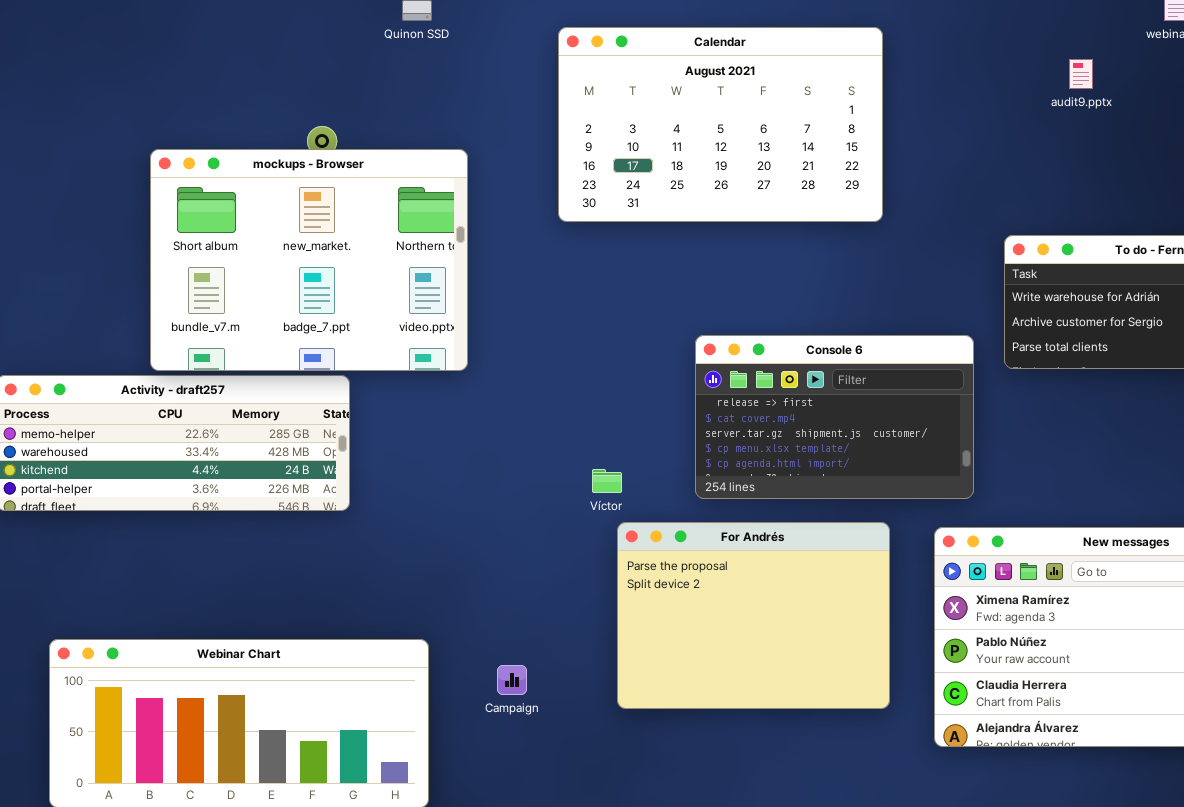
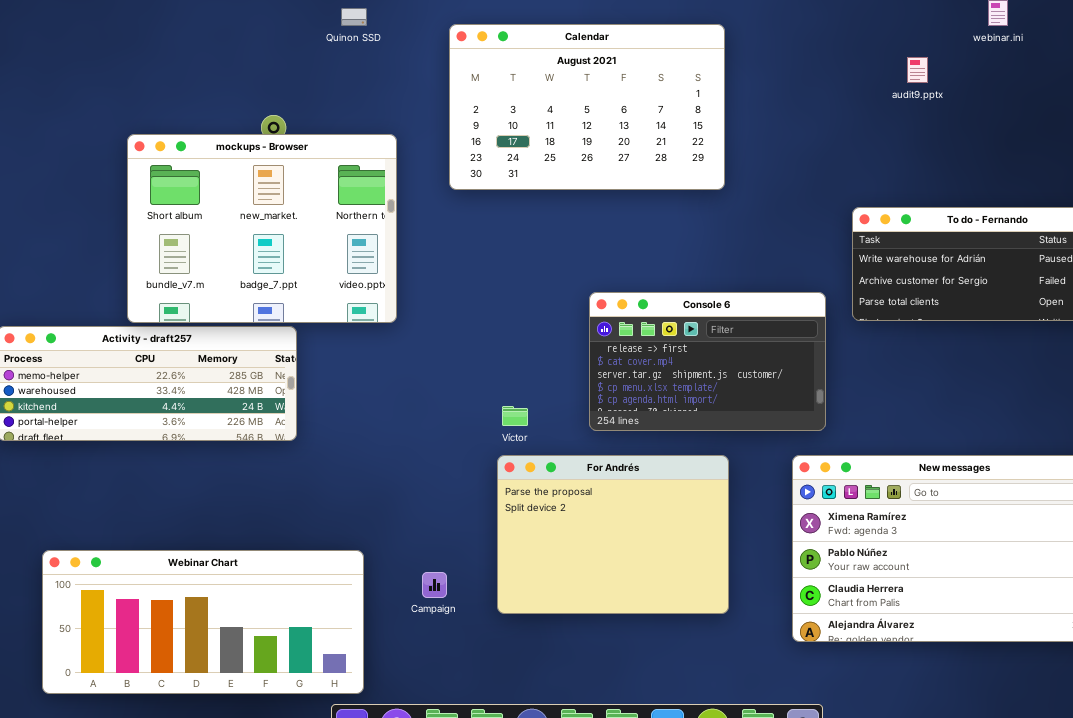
Calendar: [558,27,883,222] -> [449,24,725,190], moved
For Andrés: [617,522,890,709] -> [497,455,729,614], moved

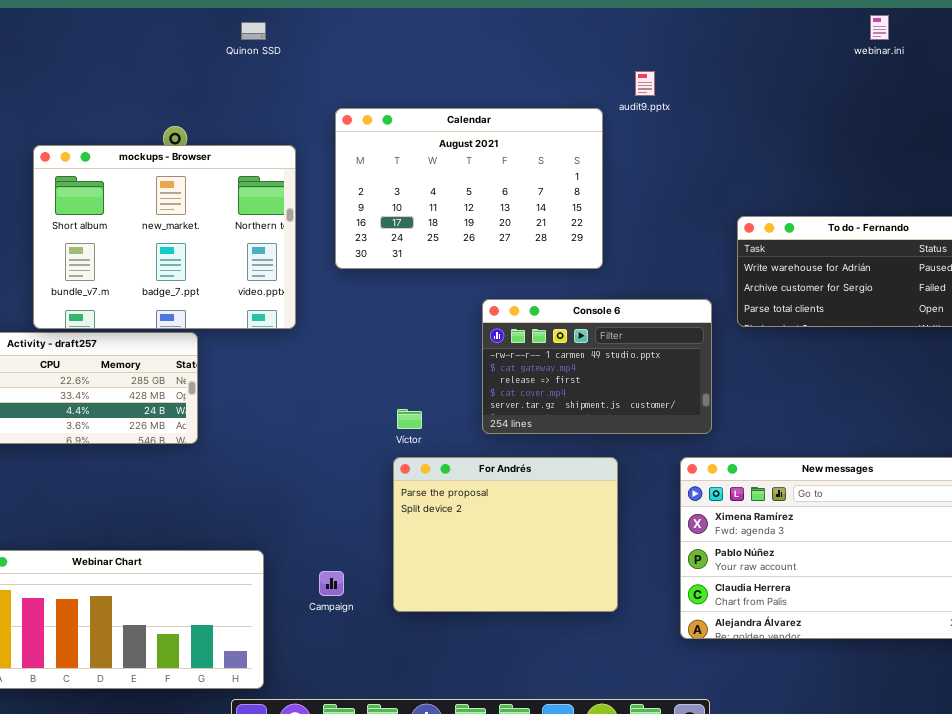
Calendar: [449,24,725,190] -> [335,108,603,269], moved
audit9.pptx: [907,57,928,83] -> [635,71,655,96], moved
Console 6: [589,292,826,431] -> [482,299,712,434], scrolled up 2 rows

